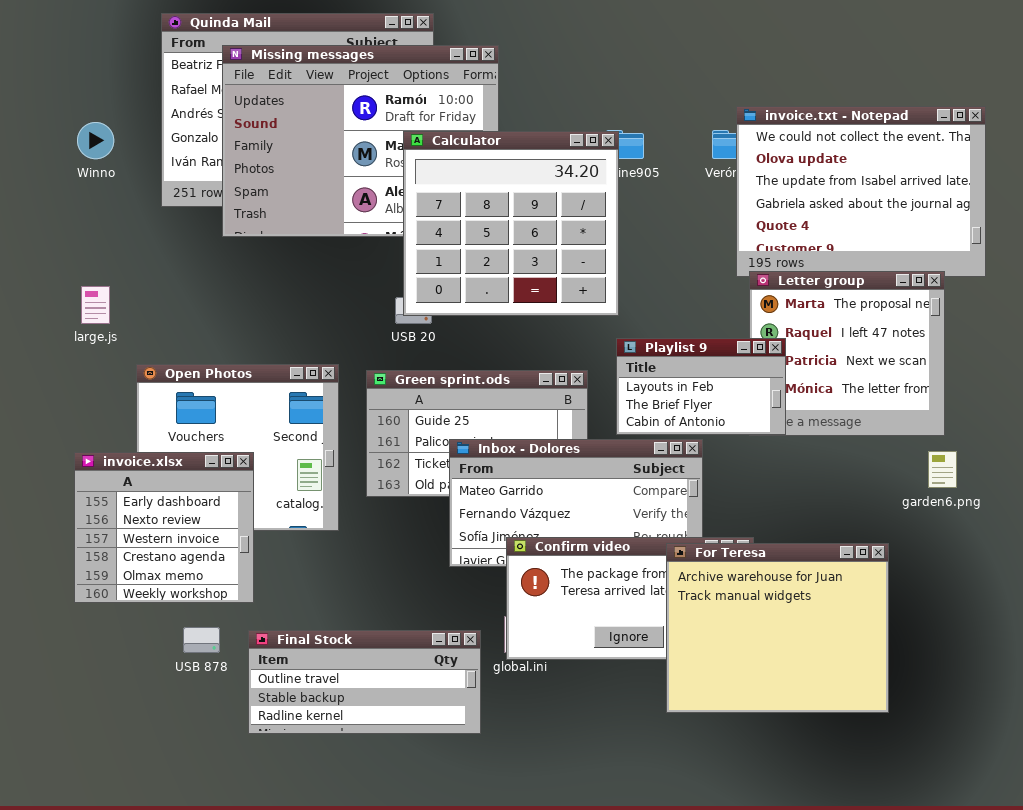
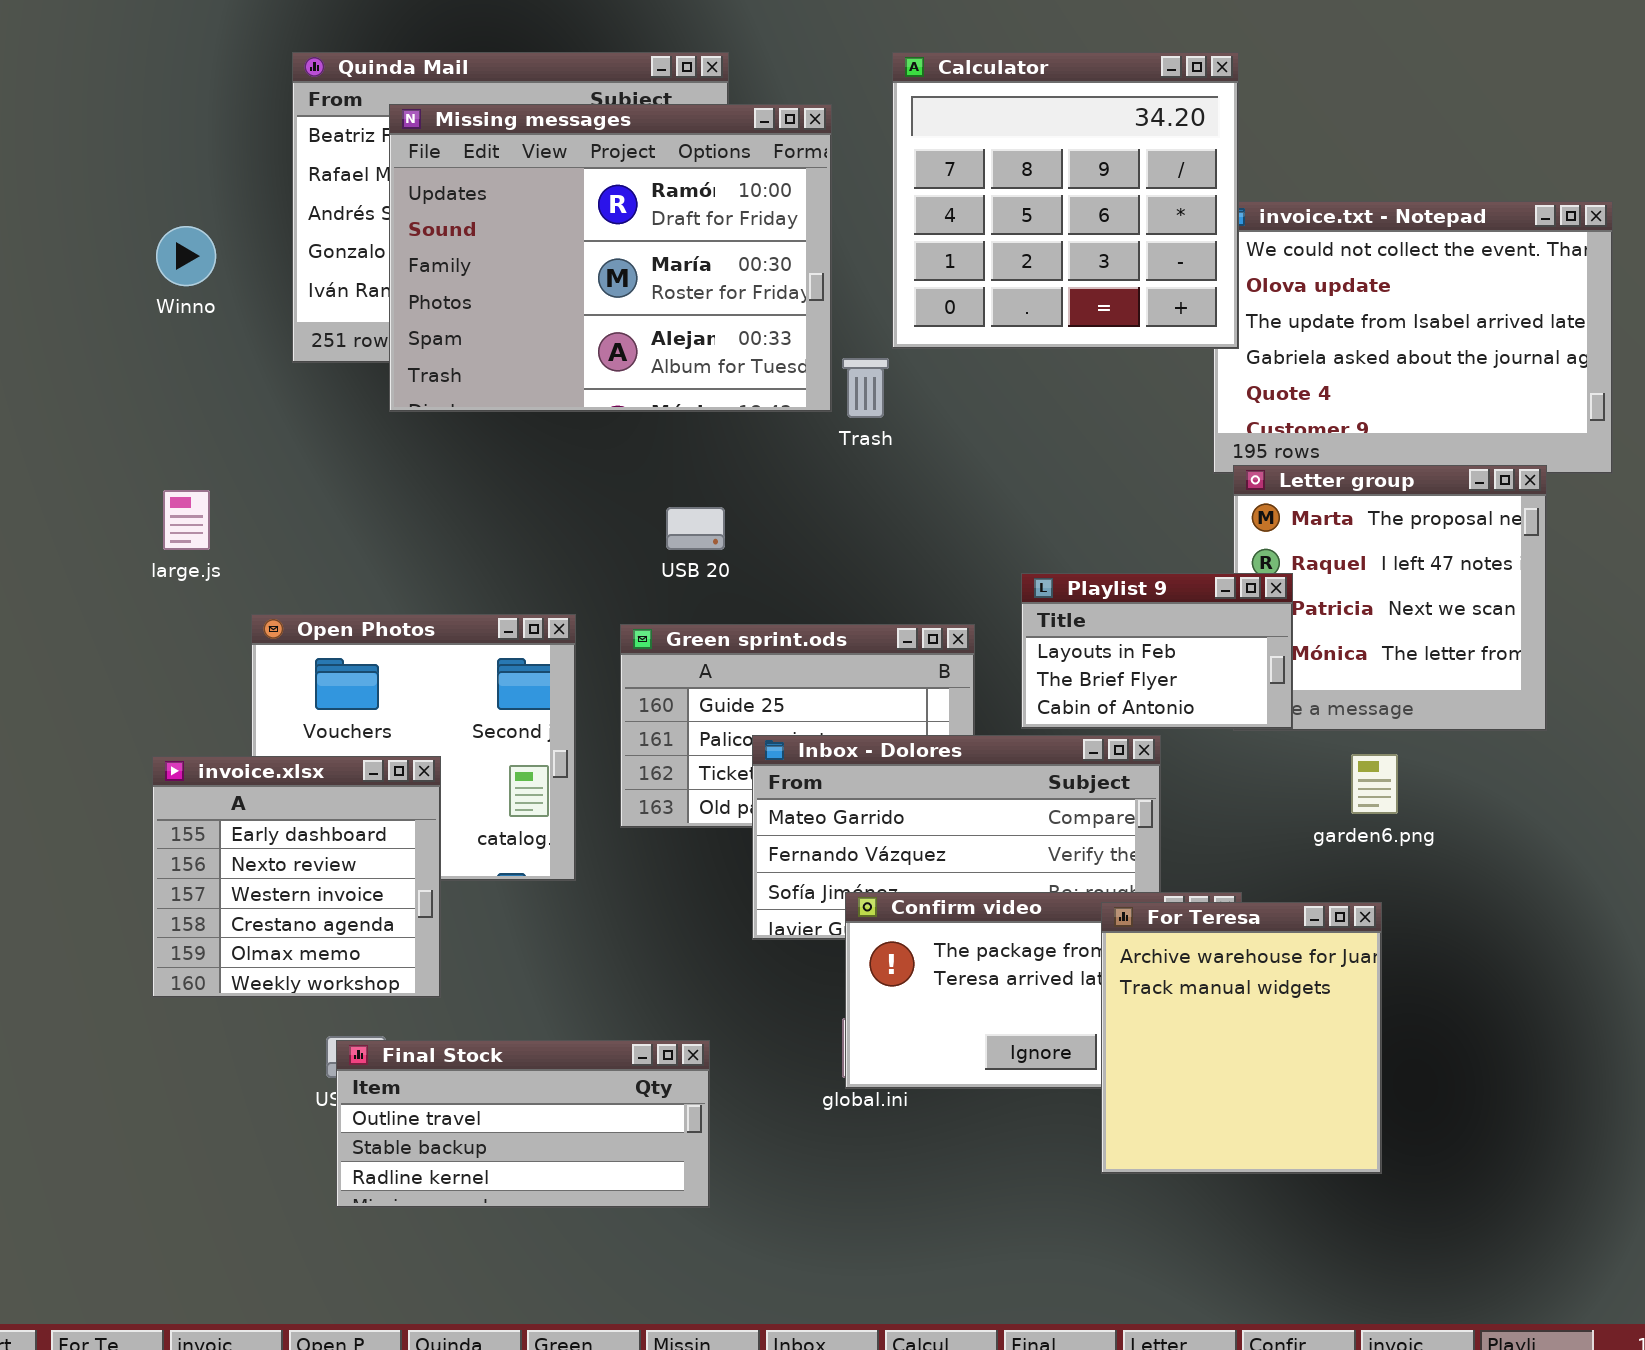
Calculator: [403,131,619,316] -> [892,52,1239,349], moved
garden6.png: [928,451,957,488] -> [1351,754,1398,814], moved
For Teresa: [666,543,889,713] -> [1101,902,1382,1174], resized
Final Stock: [248,630,481,734] -> [336,1040,710,1208], moved

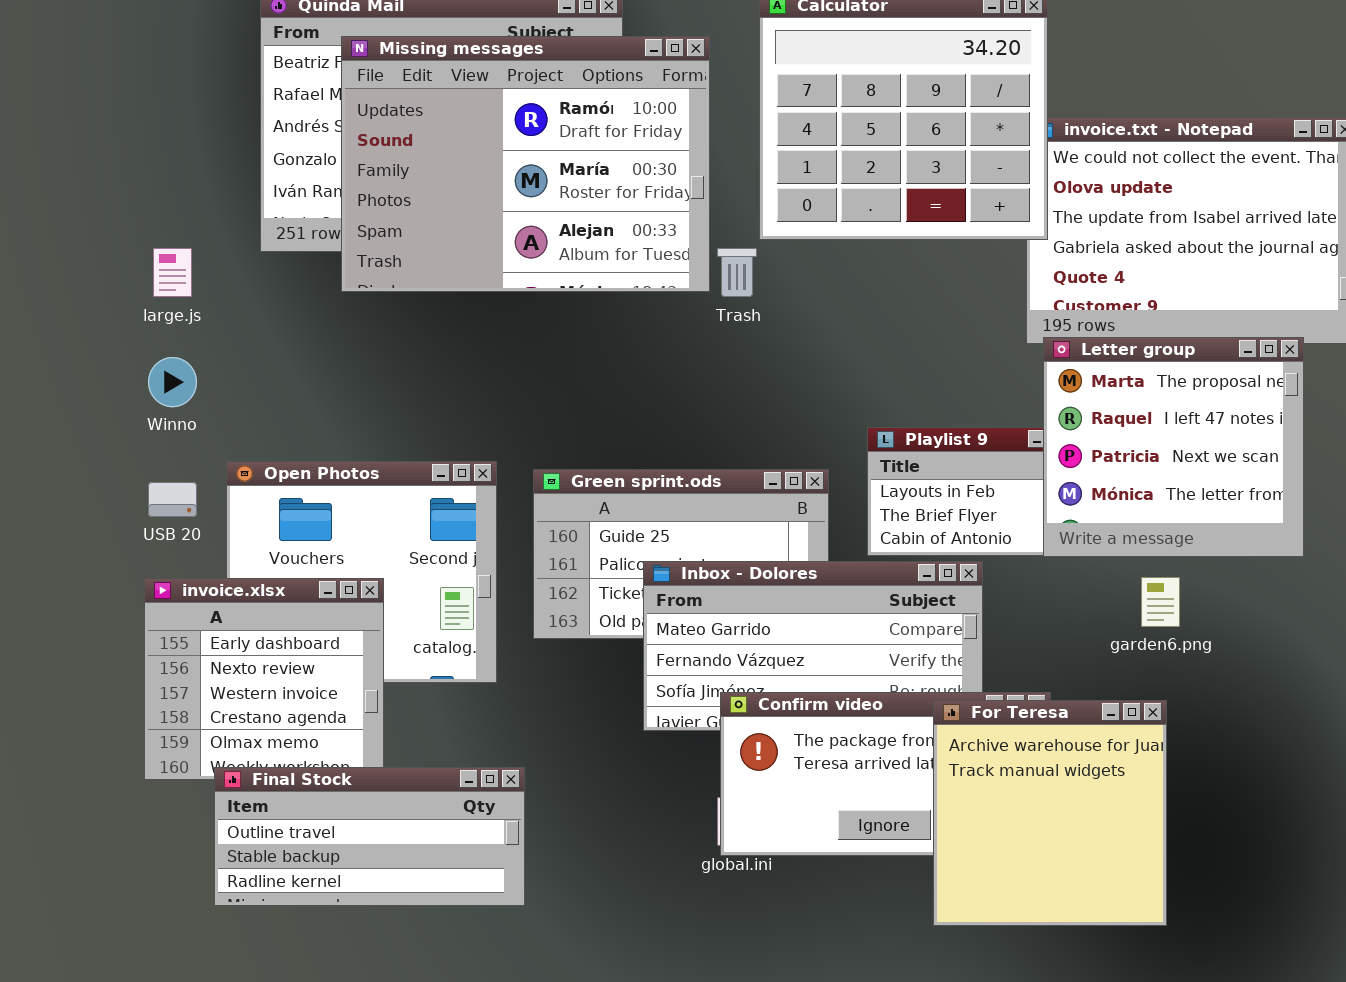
Winno: [156,226,216,286] -> [148,357,197,407], moved
Letter group: [1233,465,1547,731] -> [1043,337,1304,557], raised
large.js: [163,490,210,550] -> [153,248,192,297], moved
USB 20: [666,507,725,550] -> [148,482,197,517], moved
Final Stock: [336,1040,710,1208] -> [214,767,525,906], moved

